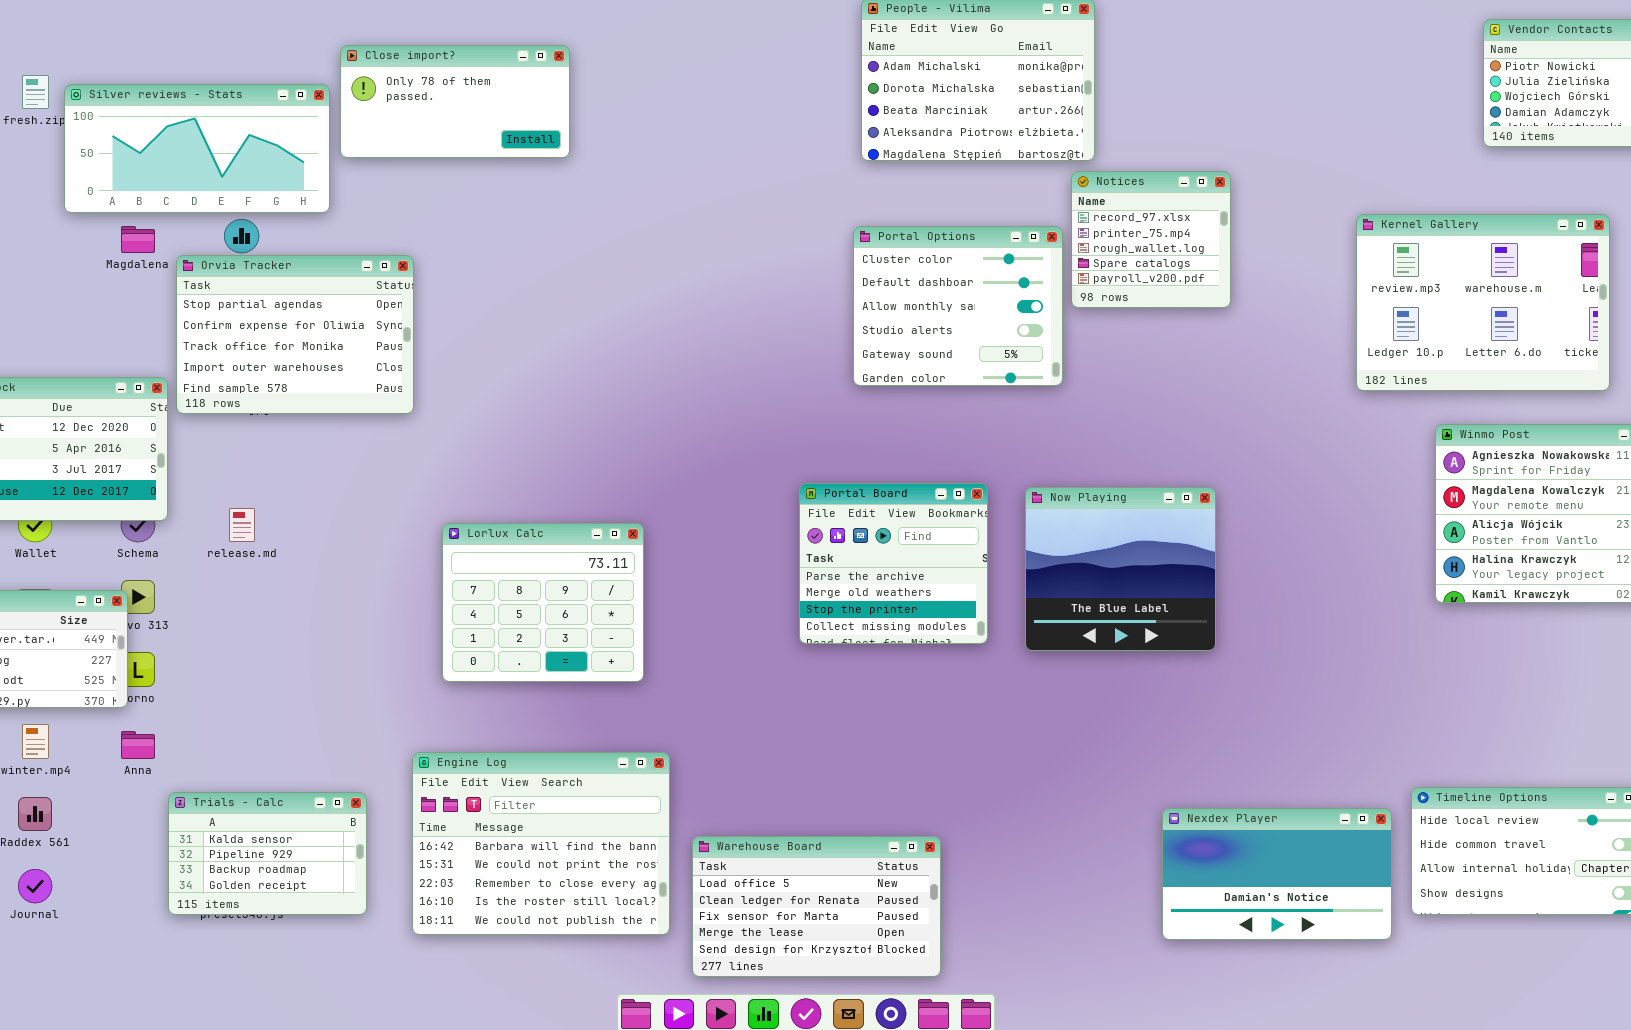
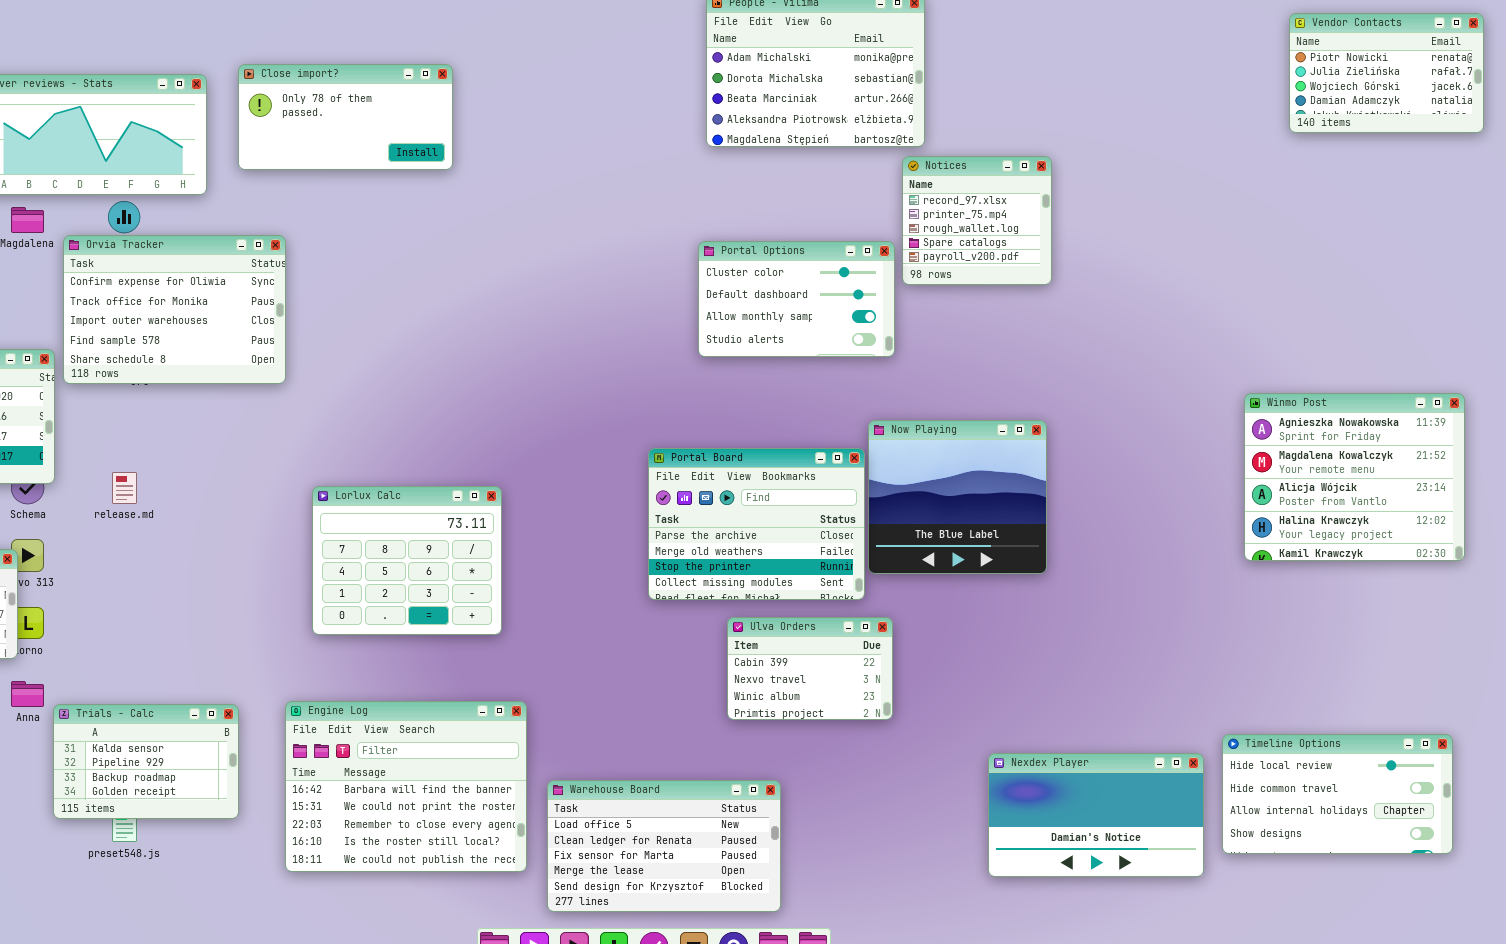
Close import?: [340,45,570,158] -> [238,64,453,170], moved
Kernel Gallery: [1356,214,1610,391] -> none, closed
Portal Options: [853,226,1063,386] -> [698,241,895,357], resized
Orvia Tracker: [176,255,414,414] -> [63,235,286,384], scrolled down 1 row
Portal Board: [799,483,988,644] -> [648,448,865,600], resized
Now Playing: [1025,487,1216,651] -> [868,420,1047,574], moved
Ulva Orders: none -> [727,617,893,720], opened
Trials - Calc: [168,792,367,915] -> [53,704,239,819], moved

